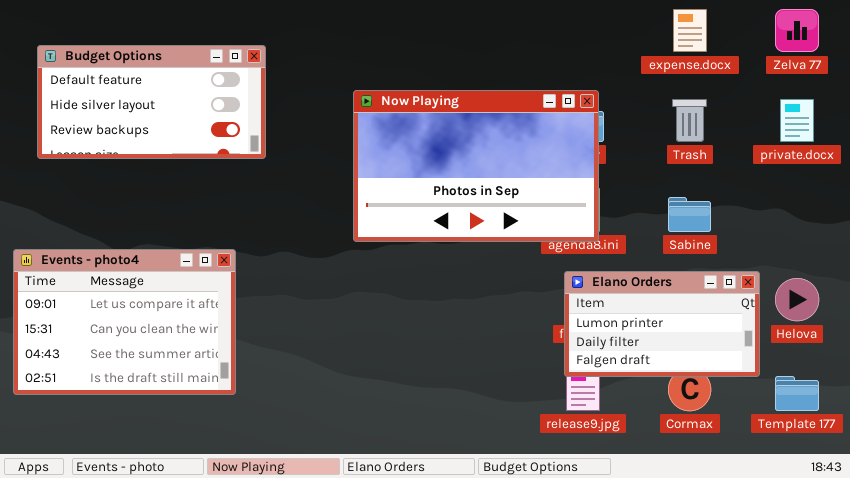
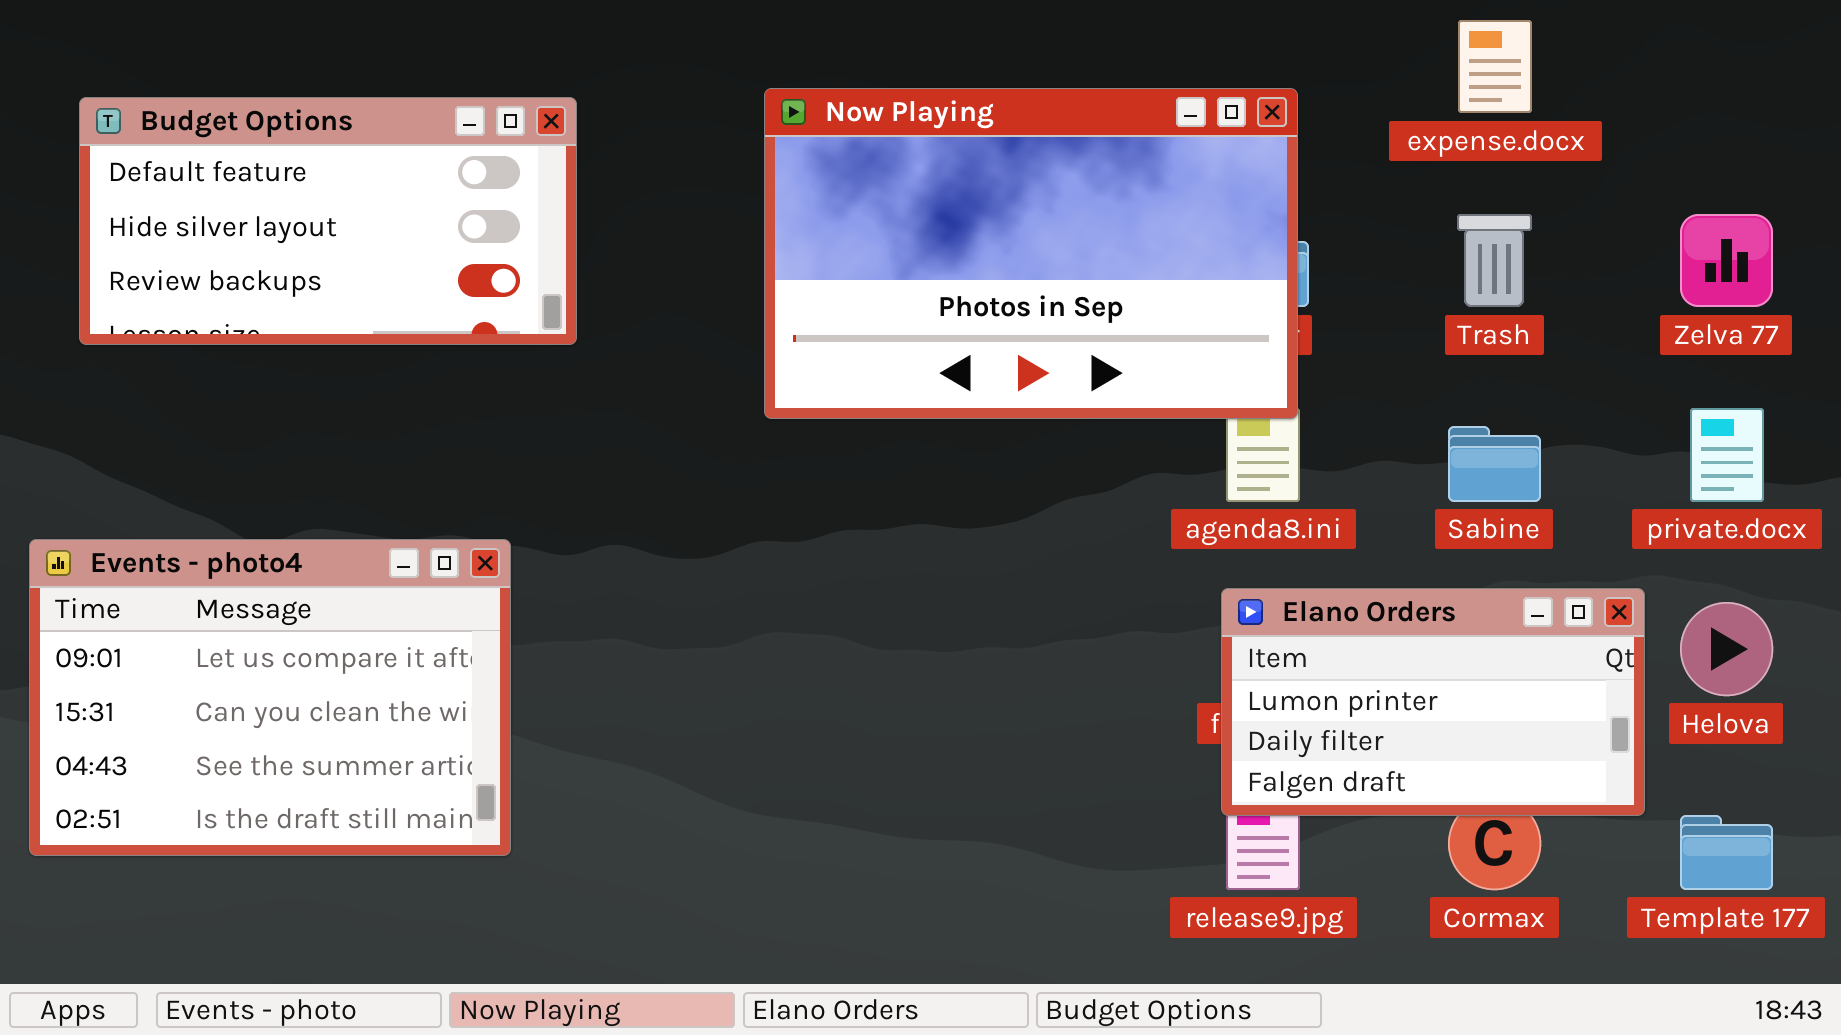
Zelva 77: [775,9,819,52] -> [1680,214,1773,307], moved
Now Playing: [353,90,599,242] -> [764,88,1298,419], moved
private.docx: [780,99,814,142] -> [1690,408,1764,502], moved

